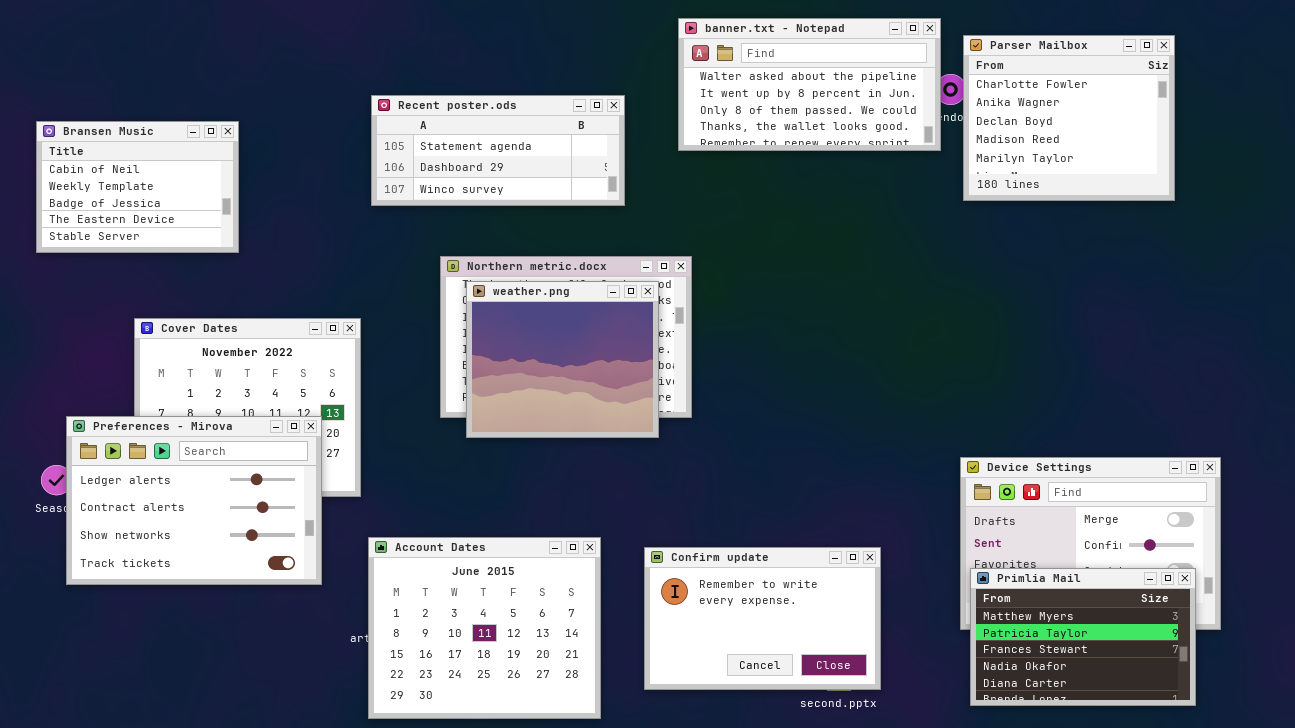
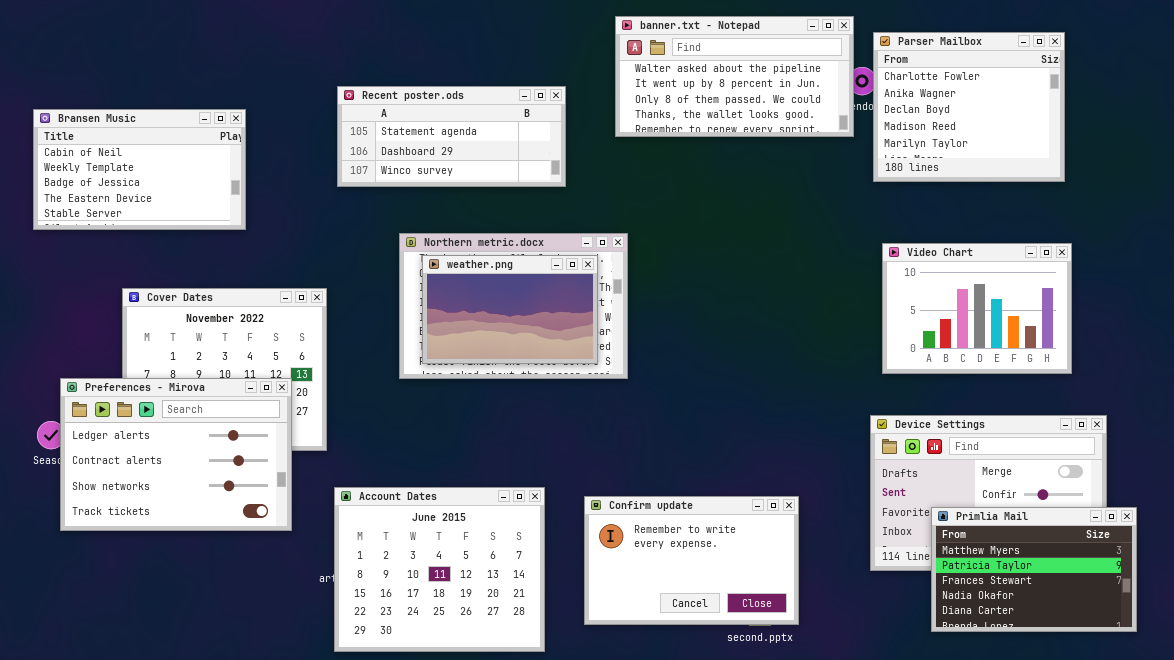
Bransen Music: [36,121,239,253] -> [33,109,246,230], resized
Video Chart: none -> [882,243,1072,374], opened
weather.png: [466,281,659,438] -> [422,255,598,364], resized
Primlia Mail: [970,568,1196,706] -> [931,507,1137,632], moved

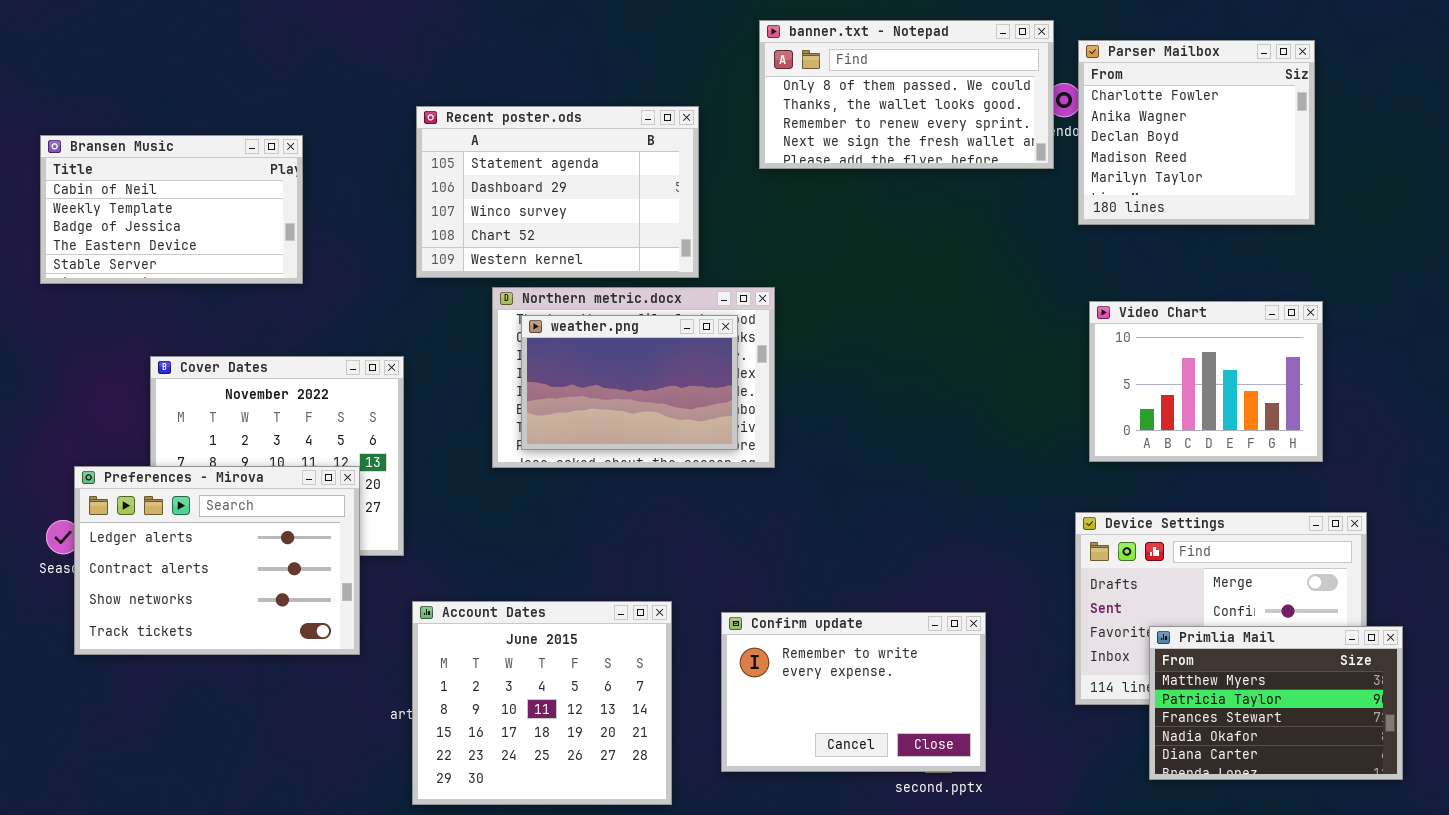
banner.txt - Notepad: [615,16,854,137] -> [759,20,1054,169], scrolled down 2 rows
Recent poster.ods: [337,86,566,187] -> [416,106,699,278], resized

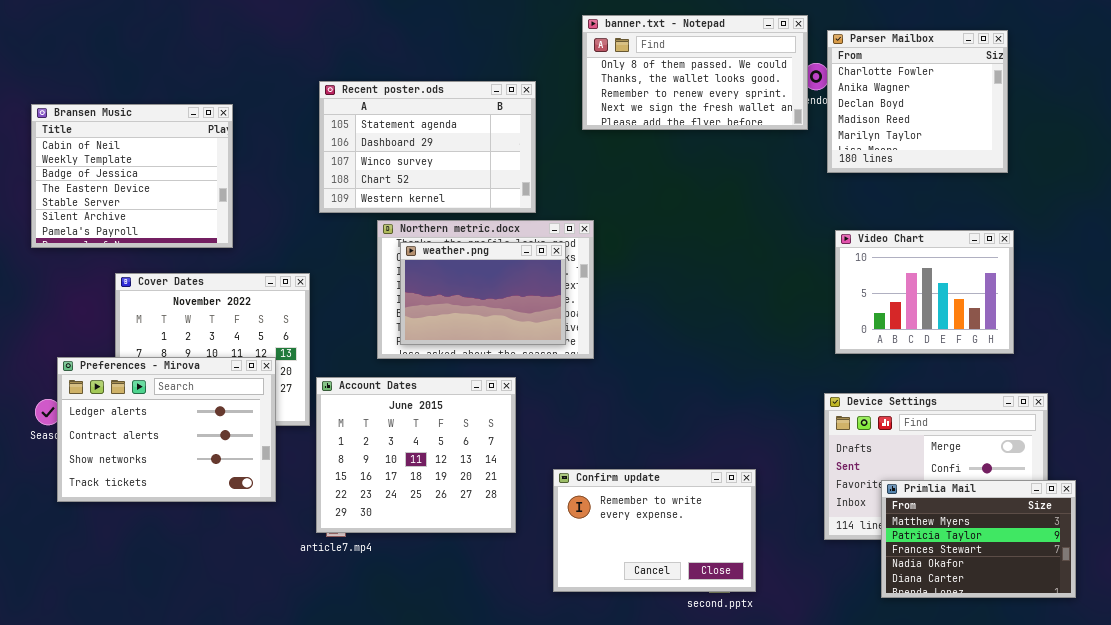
Bransen Music: [40,135,303,284] -> [31,104,233,248], resized
Account Dates: [412,601,672,805] -> [316,377,516,533], moved

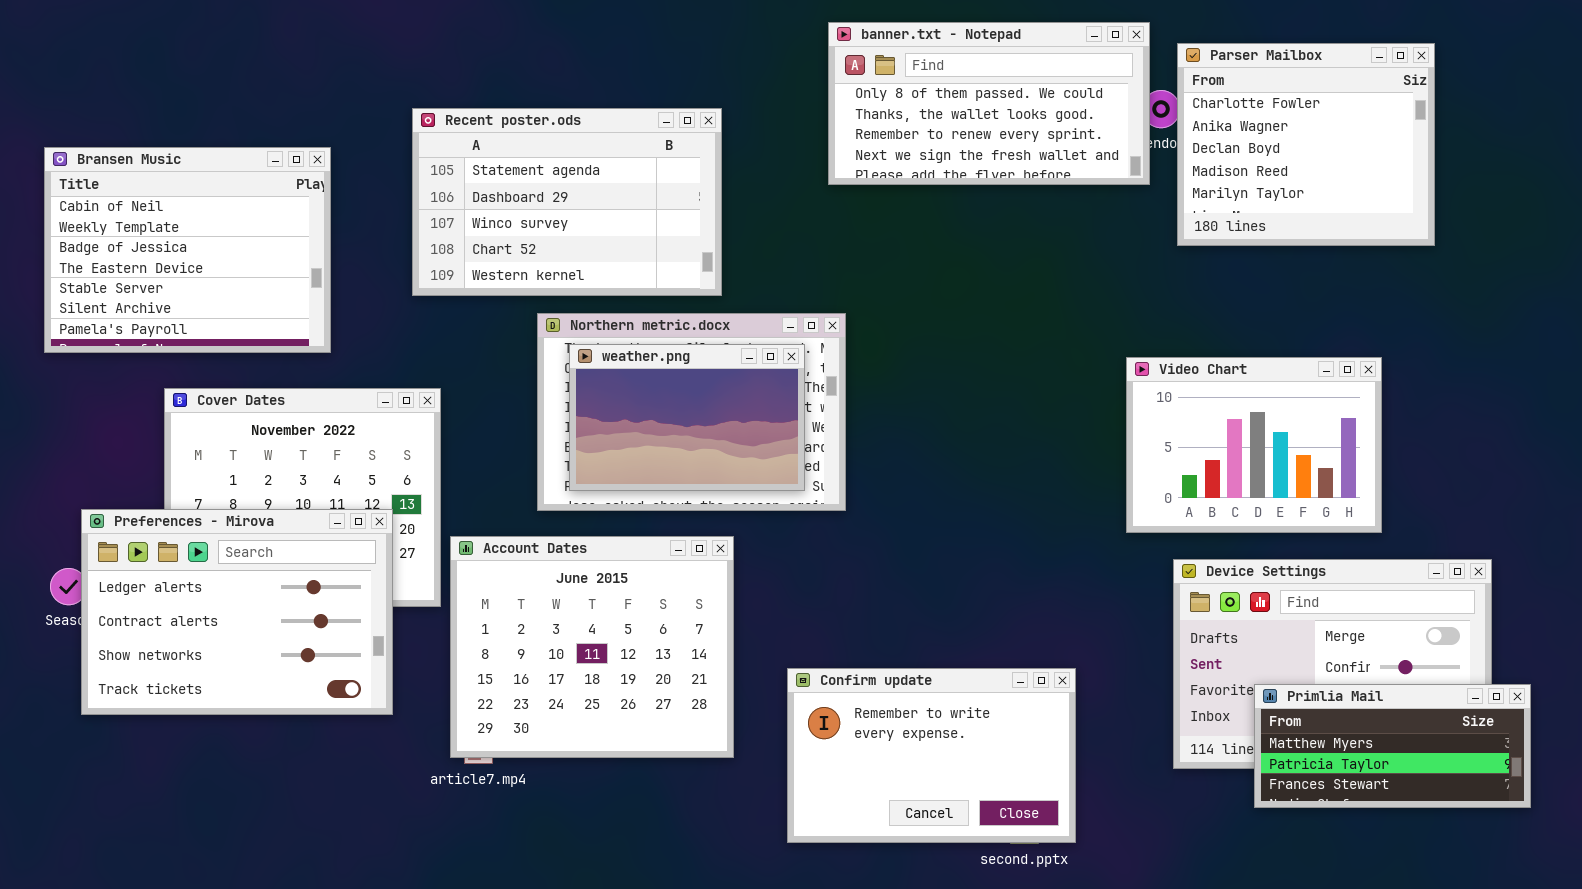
Recent poster.ods: [319,81,536,213] -> [412,108,722,296], moved
Video Chart: [835,230,1014,354] -> [1126,357,1382,533], moved
Primlia Mail: [881,480,1076,598] -> [1254,684,1531,808], resized

